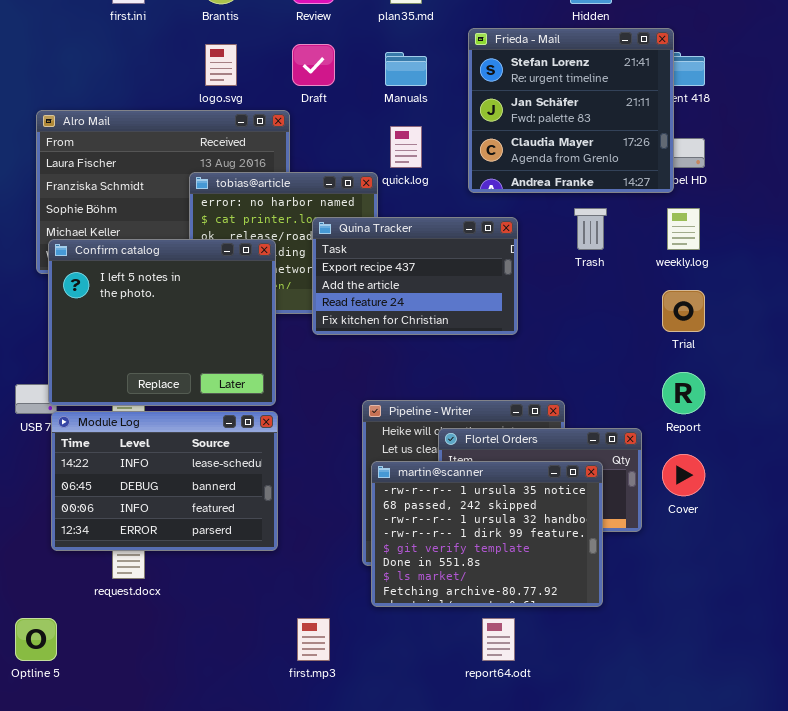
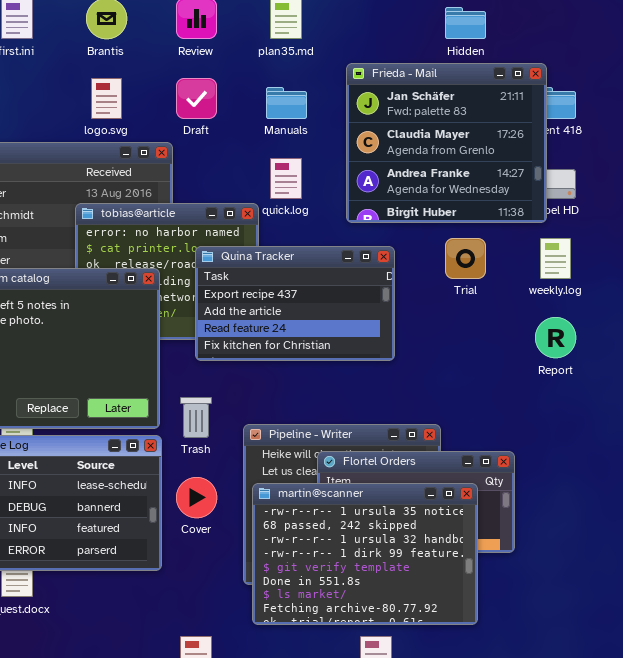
Frieda - Mail: [468,28,674,193] -> [346,63,547,223], scrolled down 1 row
Trash: [574,208,607,250] -> [180,397,212,438], moved
Trial: [662,290,705,332] -> [445,238,486,279], moved
Report: [662,372,705,414] -> [535,317,576,358], moved
Cover: [662,454,705,496] -> [176,477,217,518], moved

